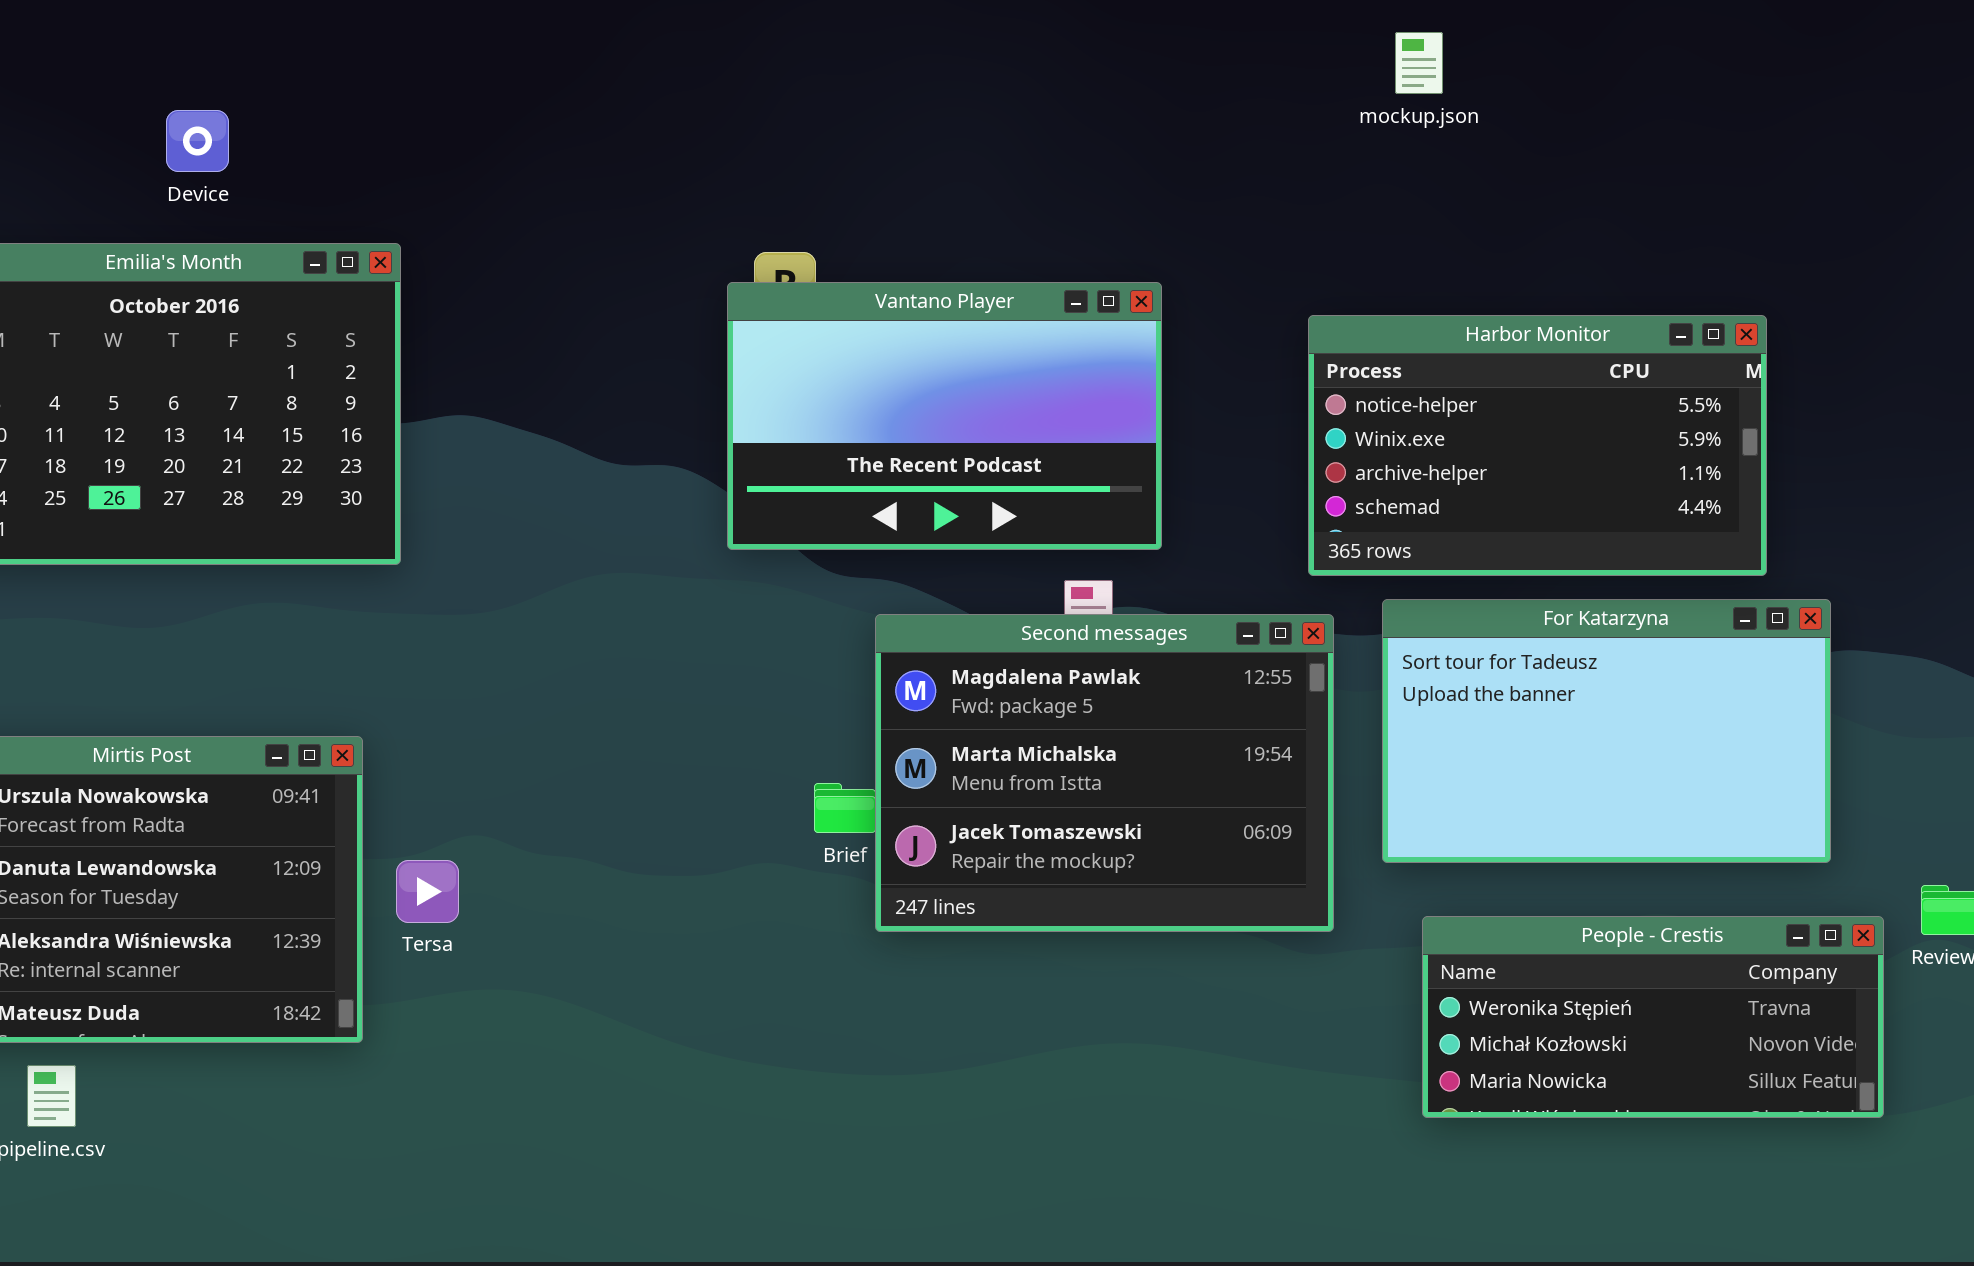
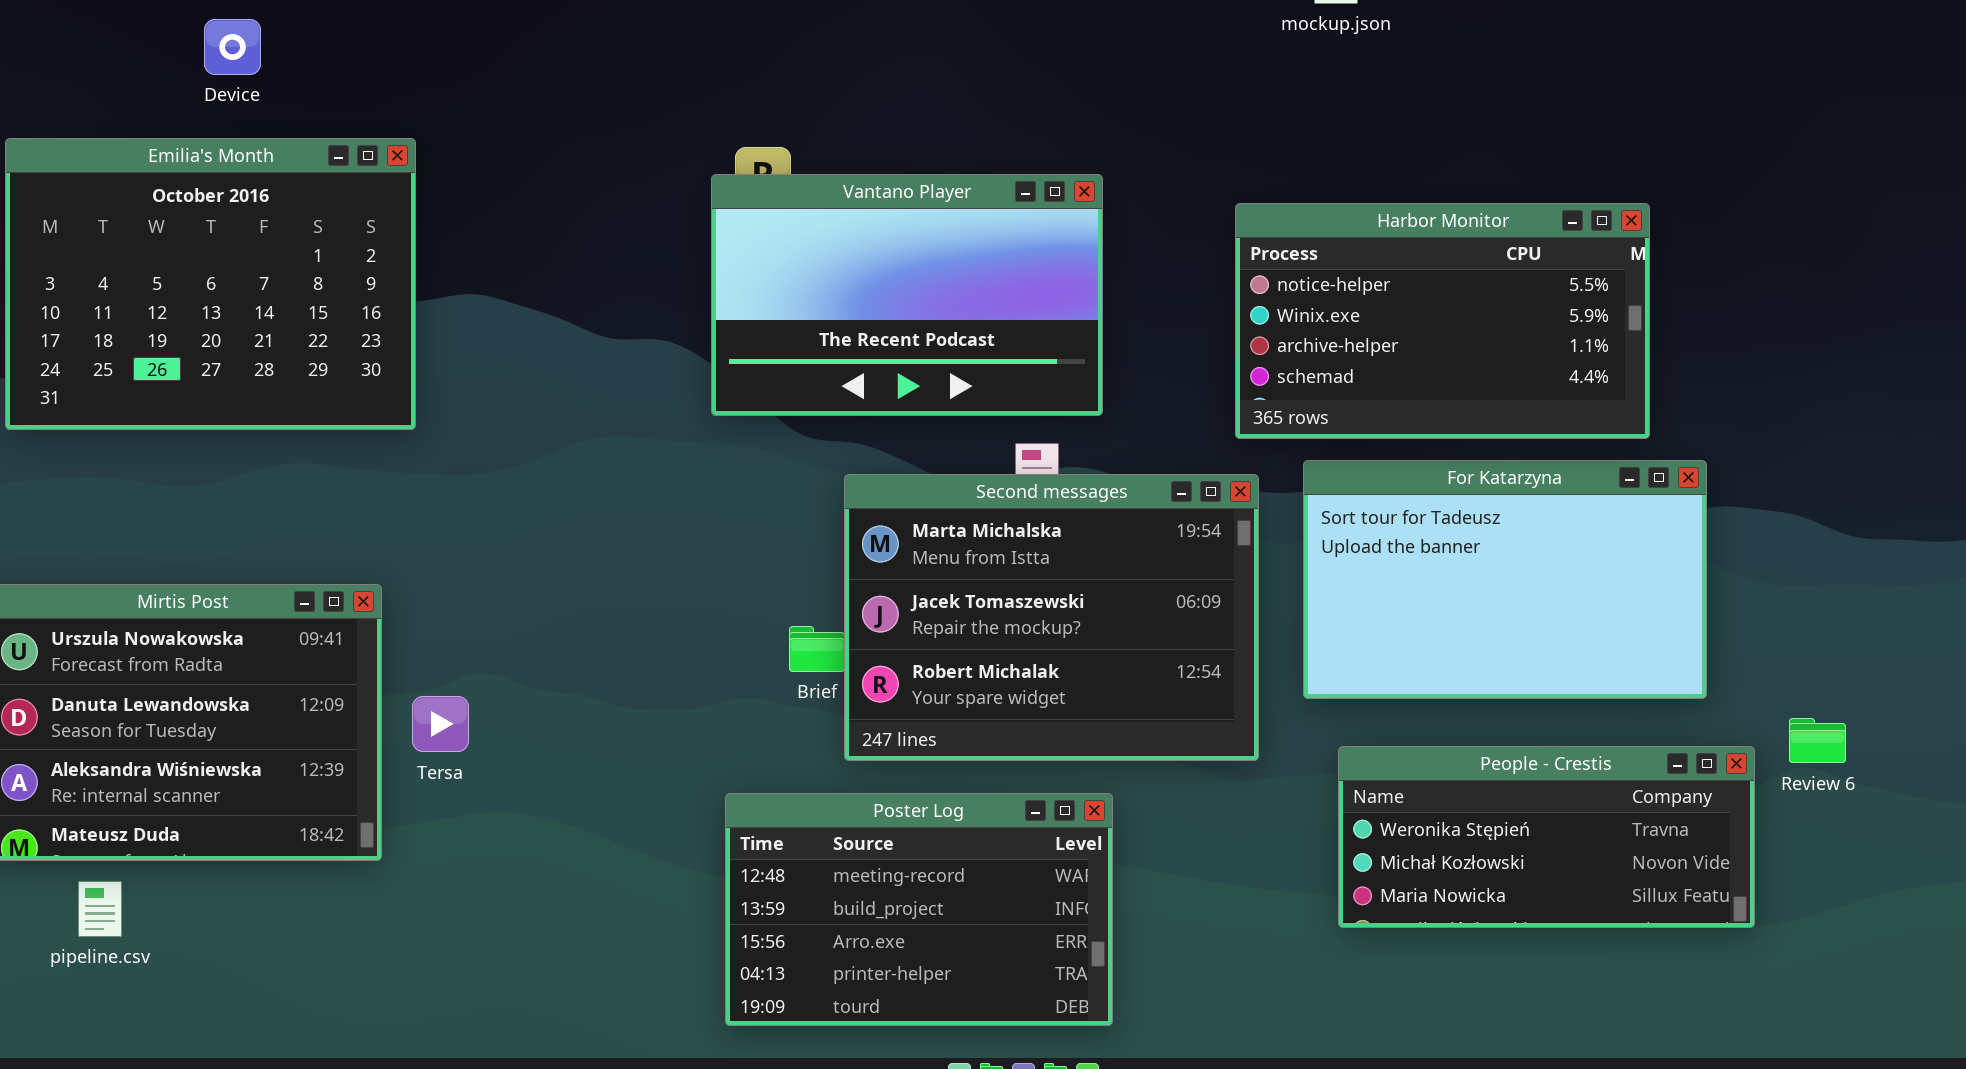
Second messages: [875,614,1334,932] -> [844,474,1259,761], scrolled down 1 row
Poster Log: none -> [725,793,1113,1026], opened

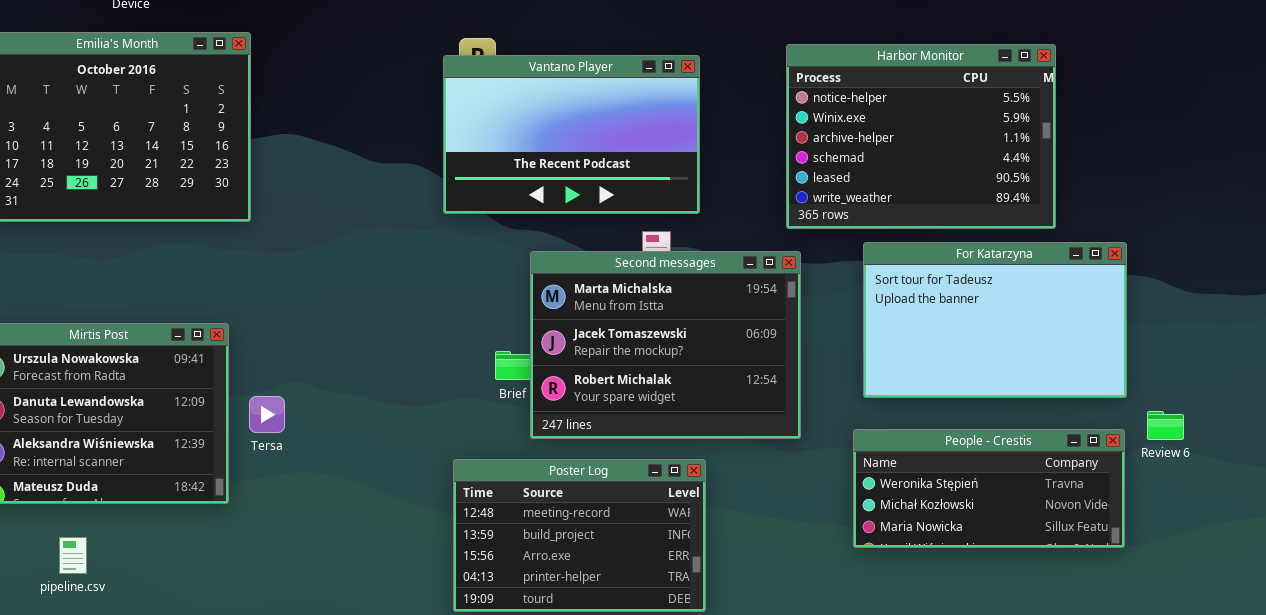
Harbor Monitor: [1235,203,1650,439] -> [786,44,1056,229], resized
For Katarzyna: [1303,460,1707,699] -> [863,242,1127,398], moved
pipeline.csv: [78,881,122,937] -> [59,537,87,574], moved

